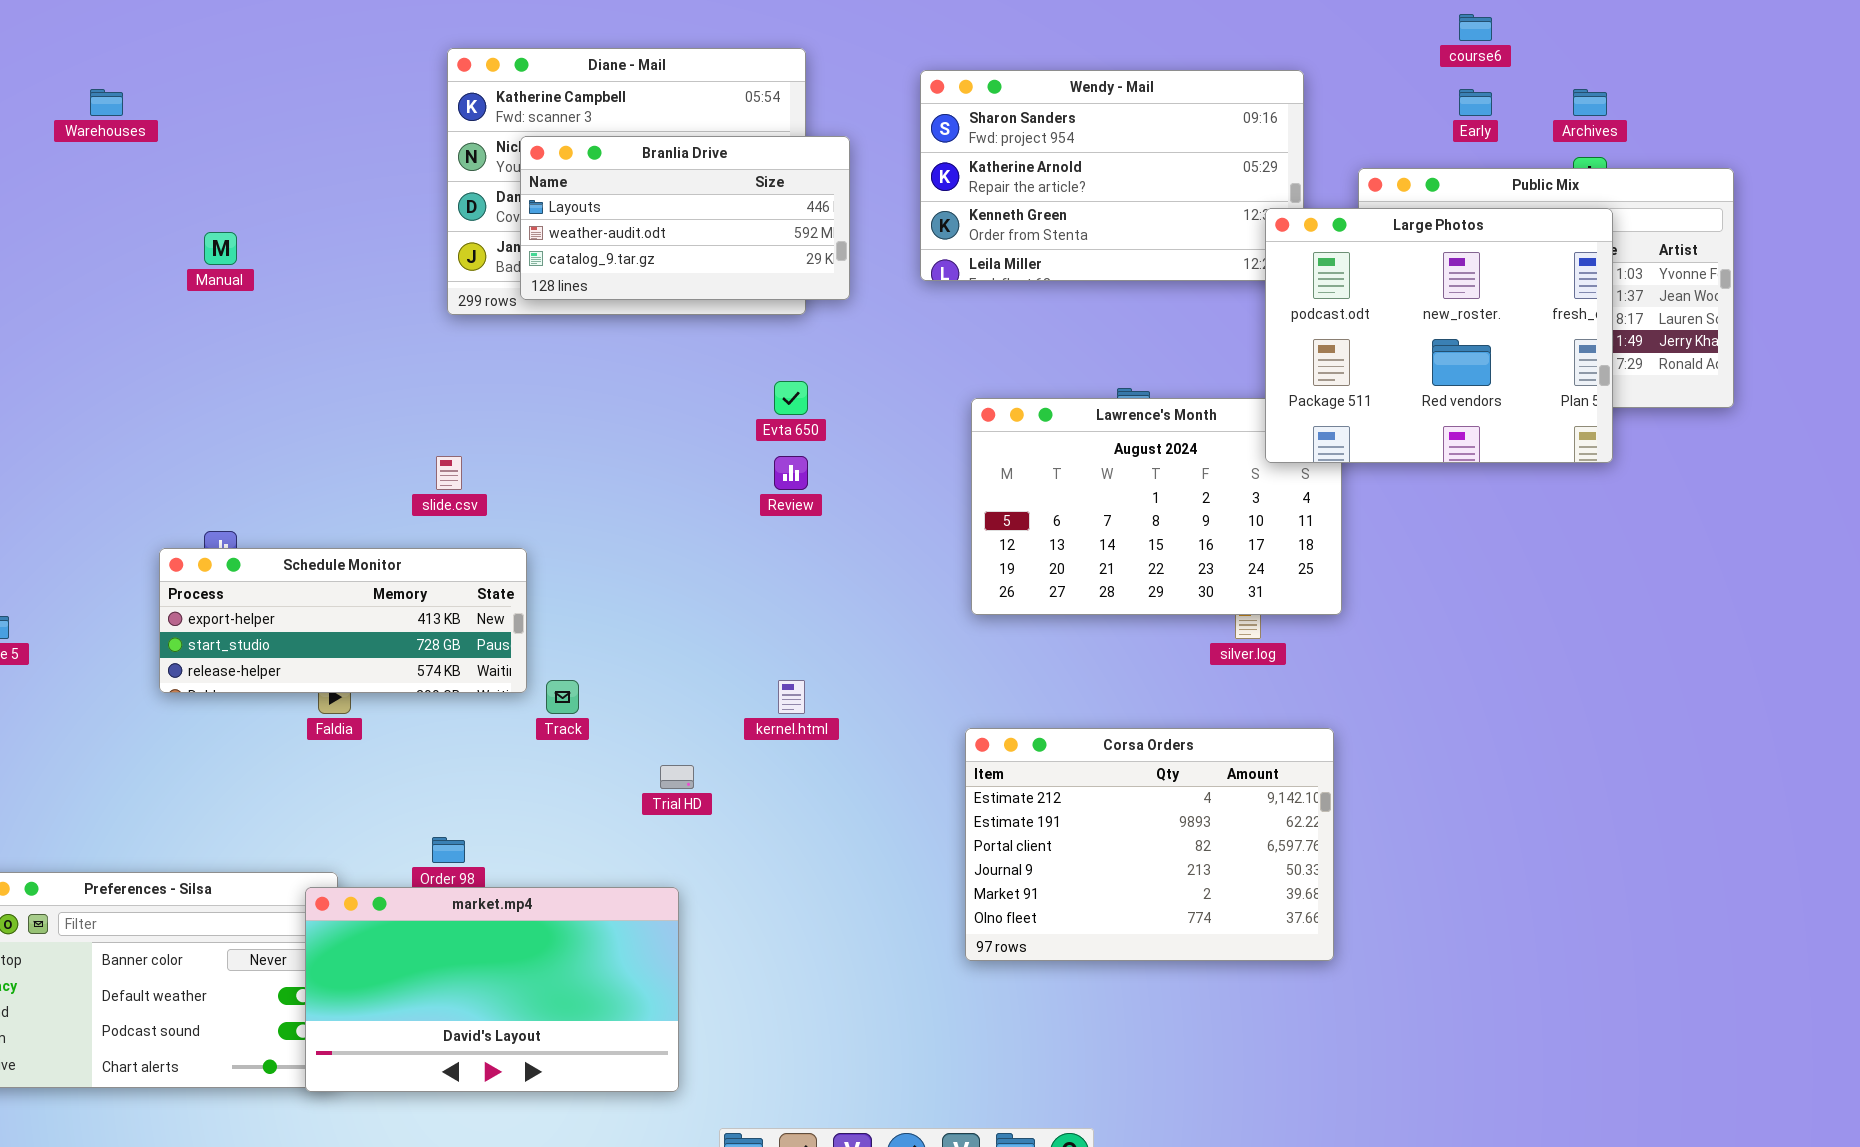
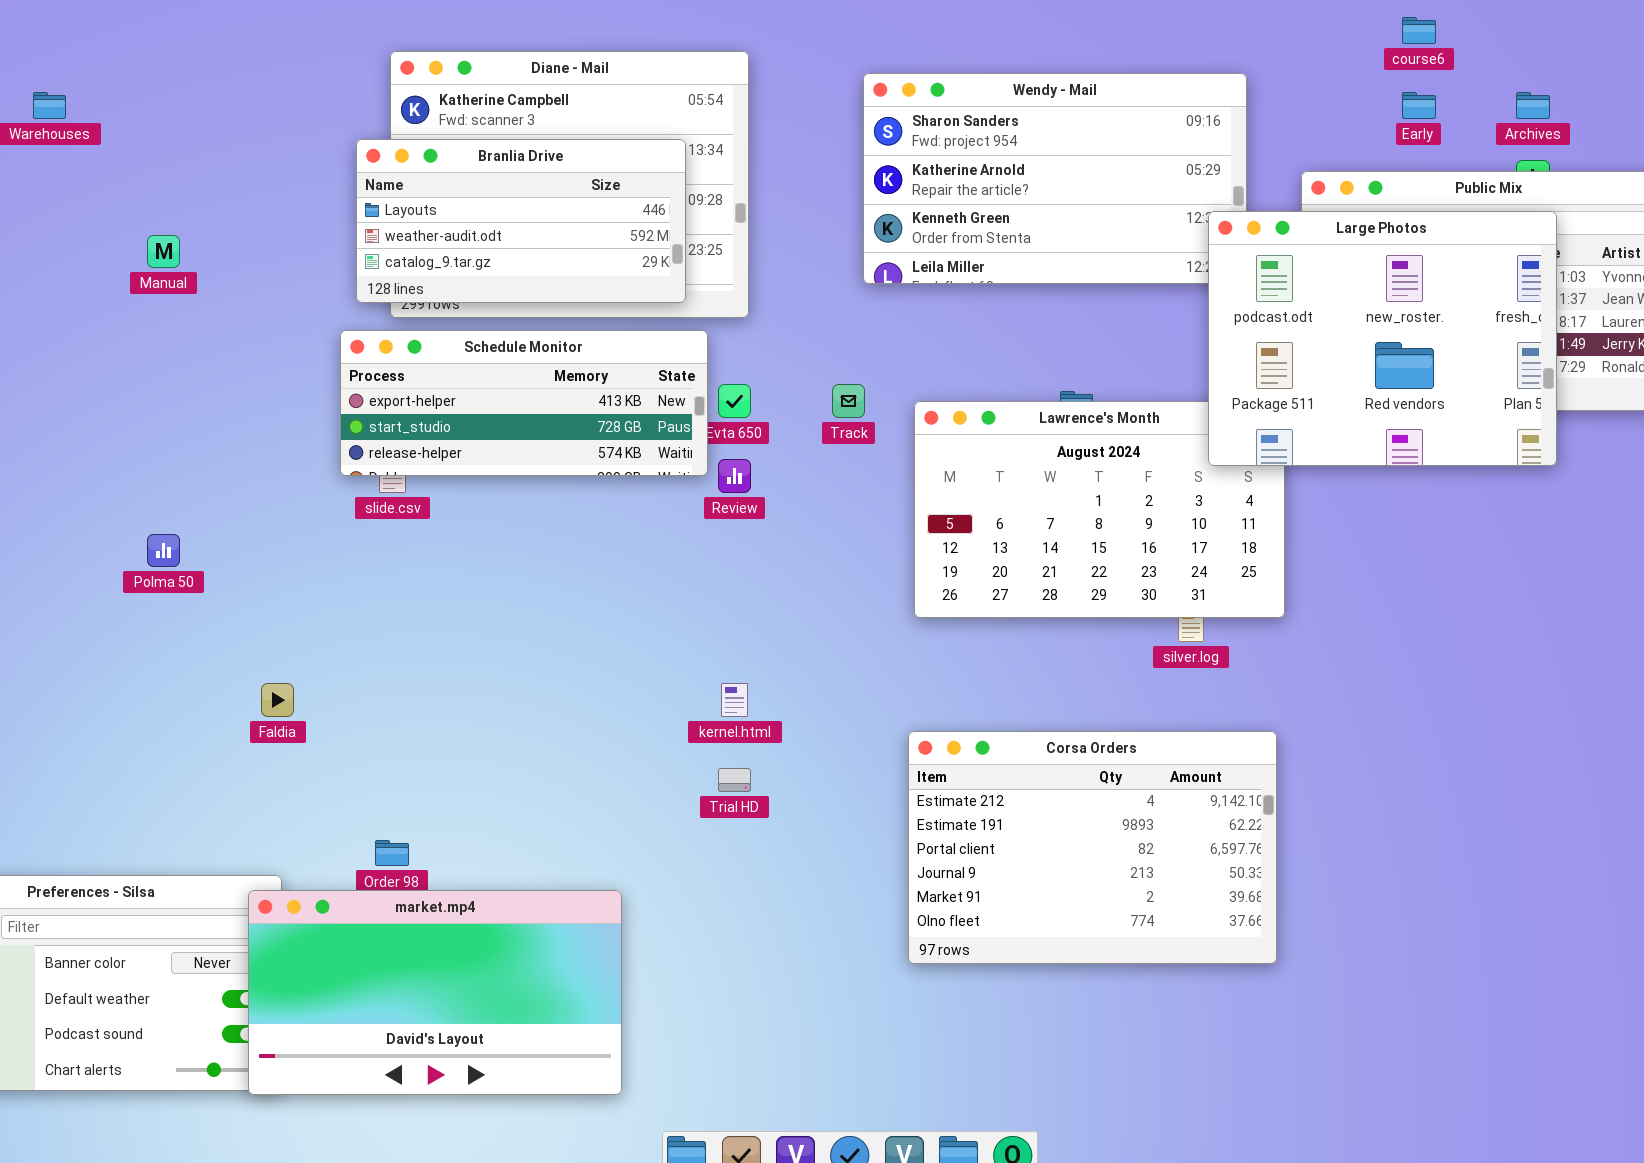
Branlia Drive: [520,136,850,300] -> [356,139,686,303], moved
Schedule Monitor: [159,548,527,693] -> [340,330,708,476], moved
Track: [546,680,579,714] -> [832,384,865,418], moved
Trial HD: [660,765,694,789] -> [718,768,751,792], moved

